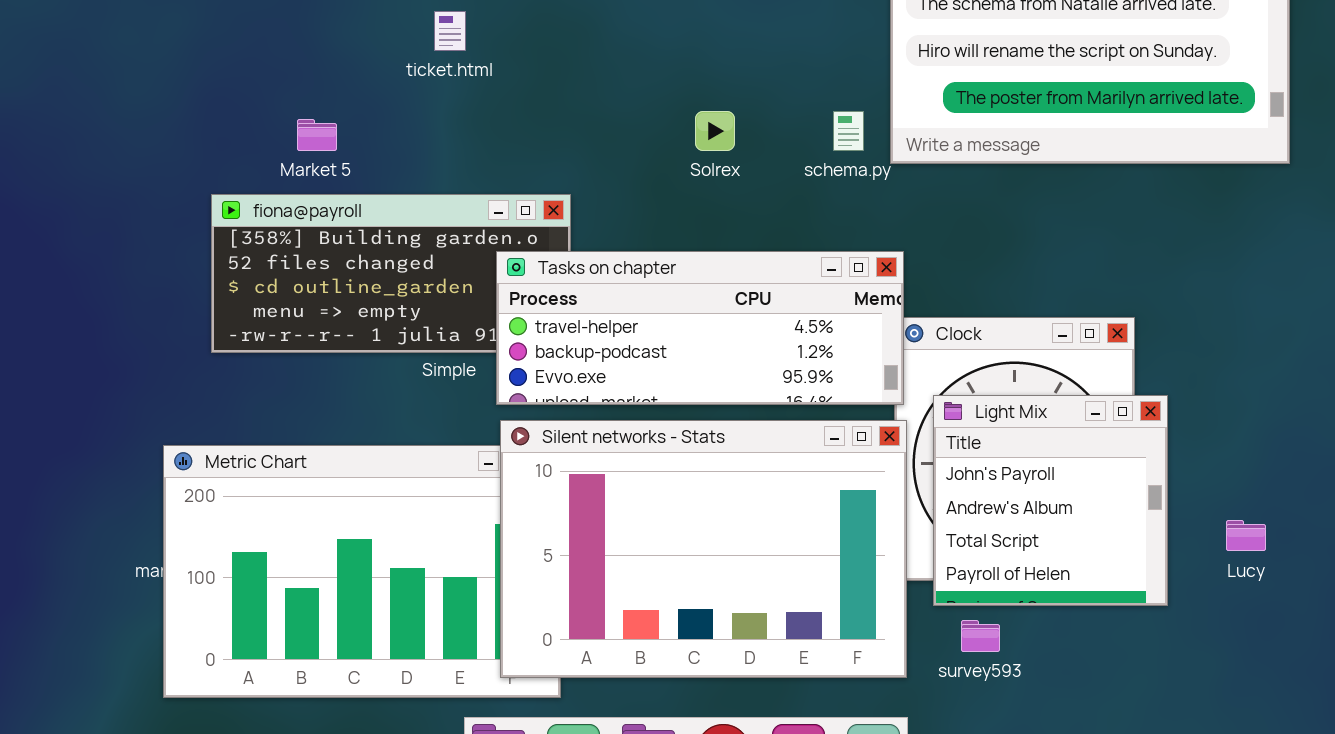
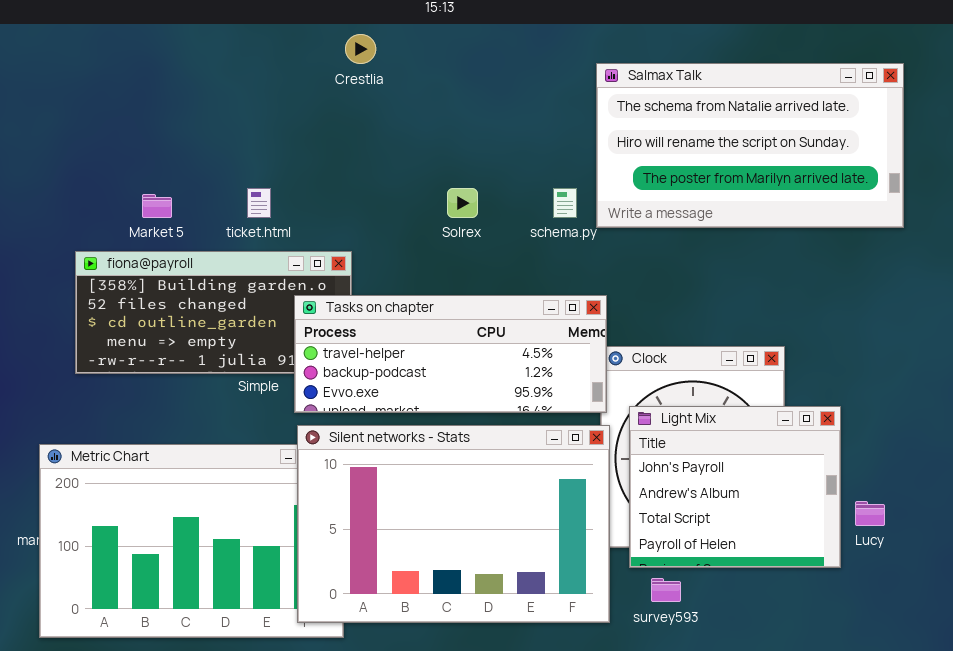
ticket.html: [434,11,466,51] -> [247,188,271,218], moved
Light Mix: [933,395,1168,606] -> [629,406,841,568], resized

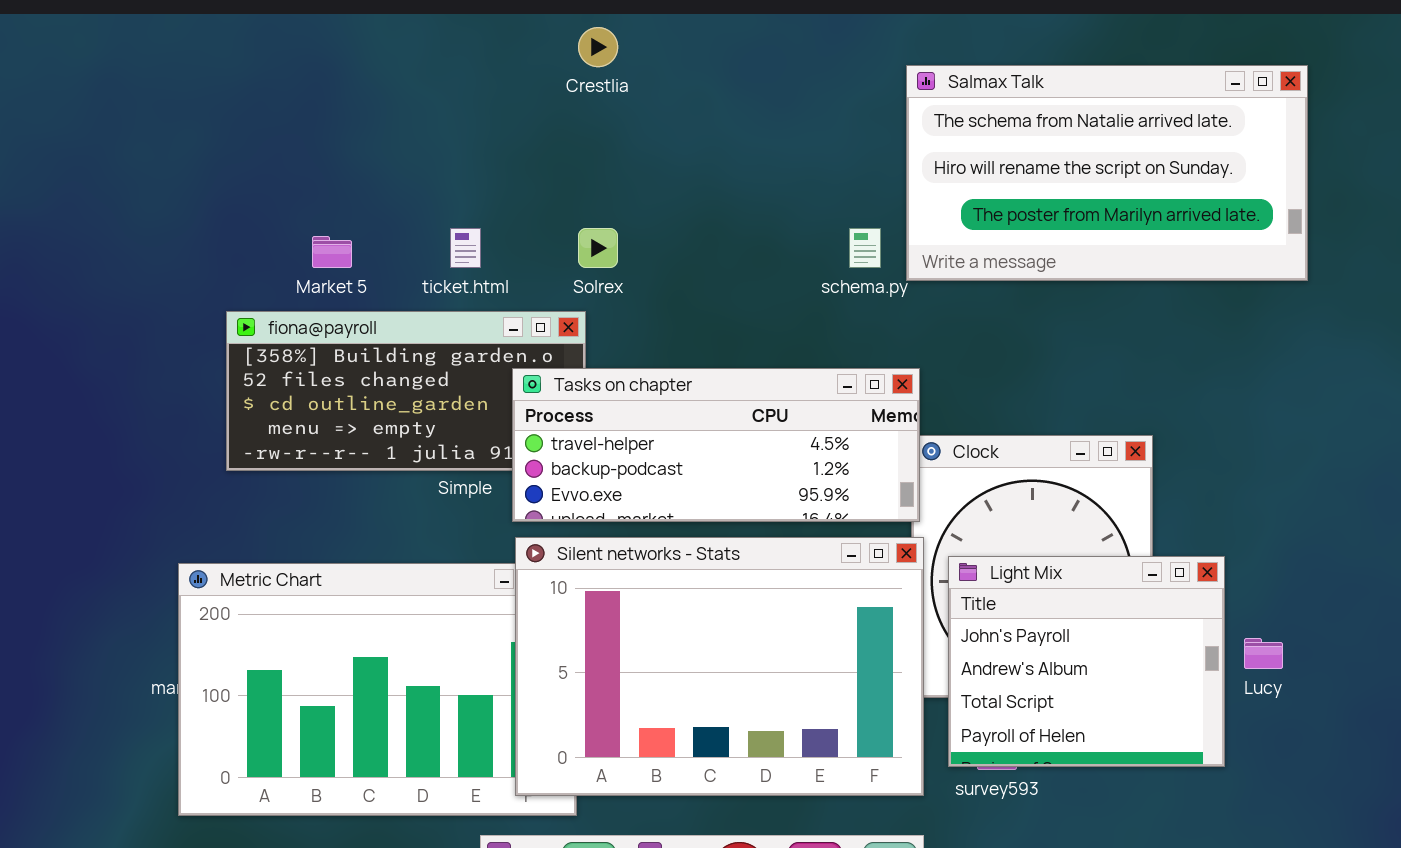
Solrex: [447,188,478,218] -> [578,228,618,268], moved
Light Mix: [629,406,841,568] -> [948,556,1225,767], moved

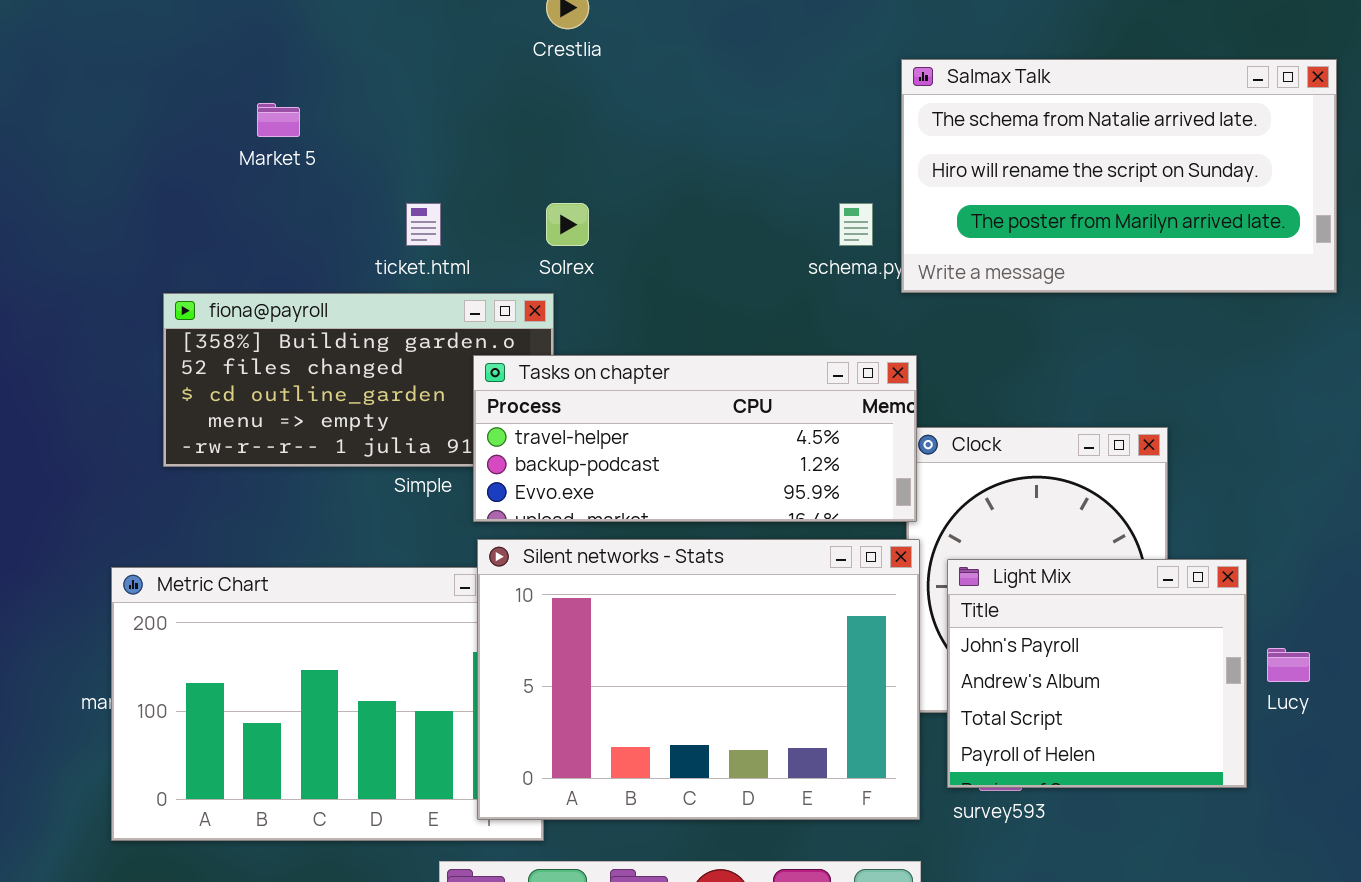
Salmax Talk: [906,65,1308,281] -> [901,59,1337,293], moved
Market 5: [312,236,352,268] -> [257,103,300,137], moved

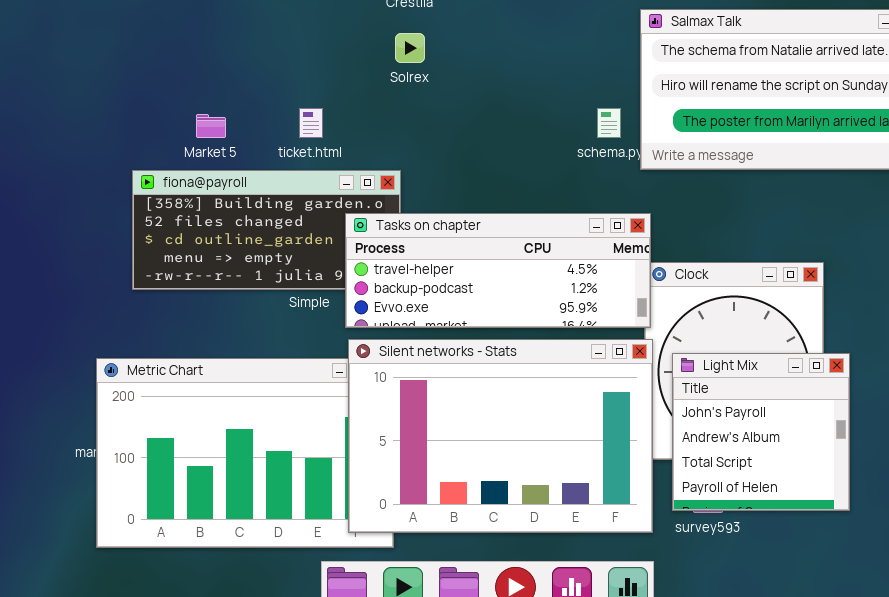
Market 5: [257,103,300,137] -> [196,114,226,138], moved
Solrex: [546,203,589,246] -> [395,33,425,63], moved
Light Mix: [947,559,1247,788] -> [672,353,850,511], resized

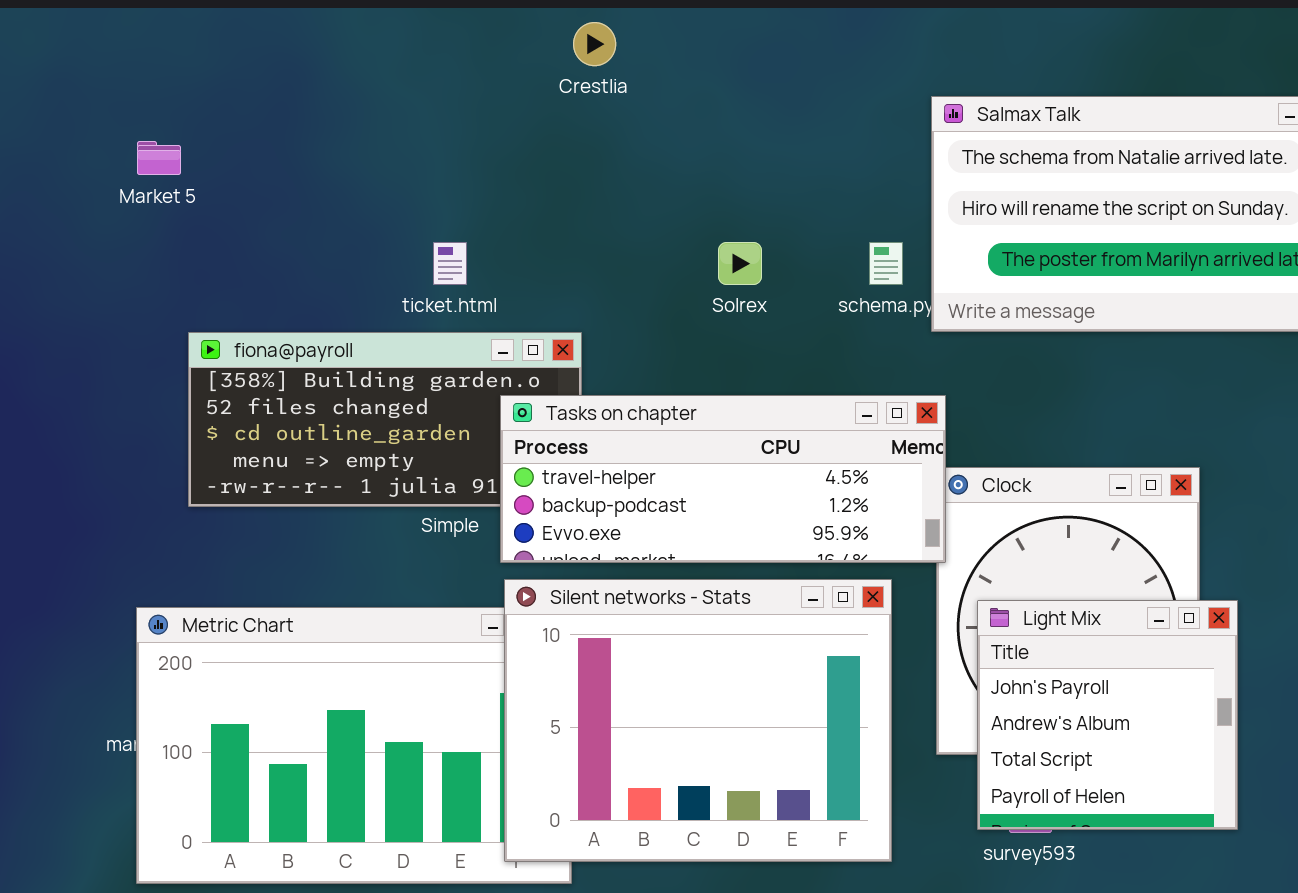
Solrex: [395,33,425,63] -> [718,242,762,285], moved
Market 5: [196,114,226,138] -> [137,141,181,175], moved
Silent networks - Stats: [348,339,653,533] -> [504,579,892,862], resized

